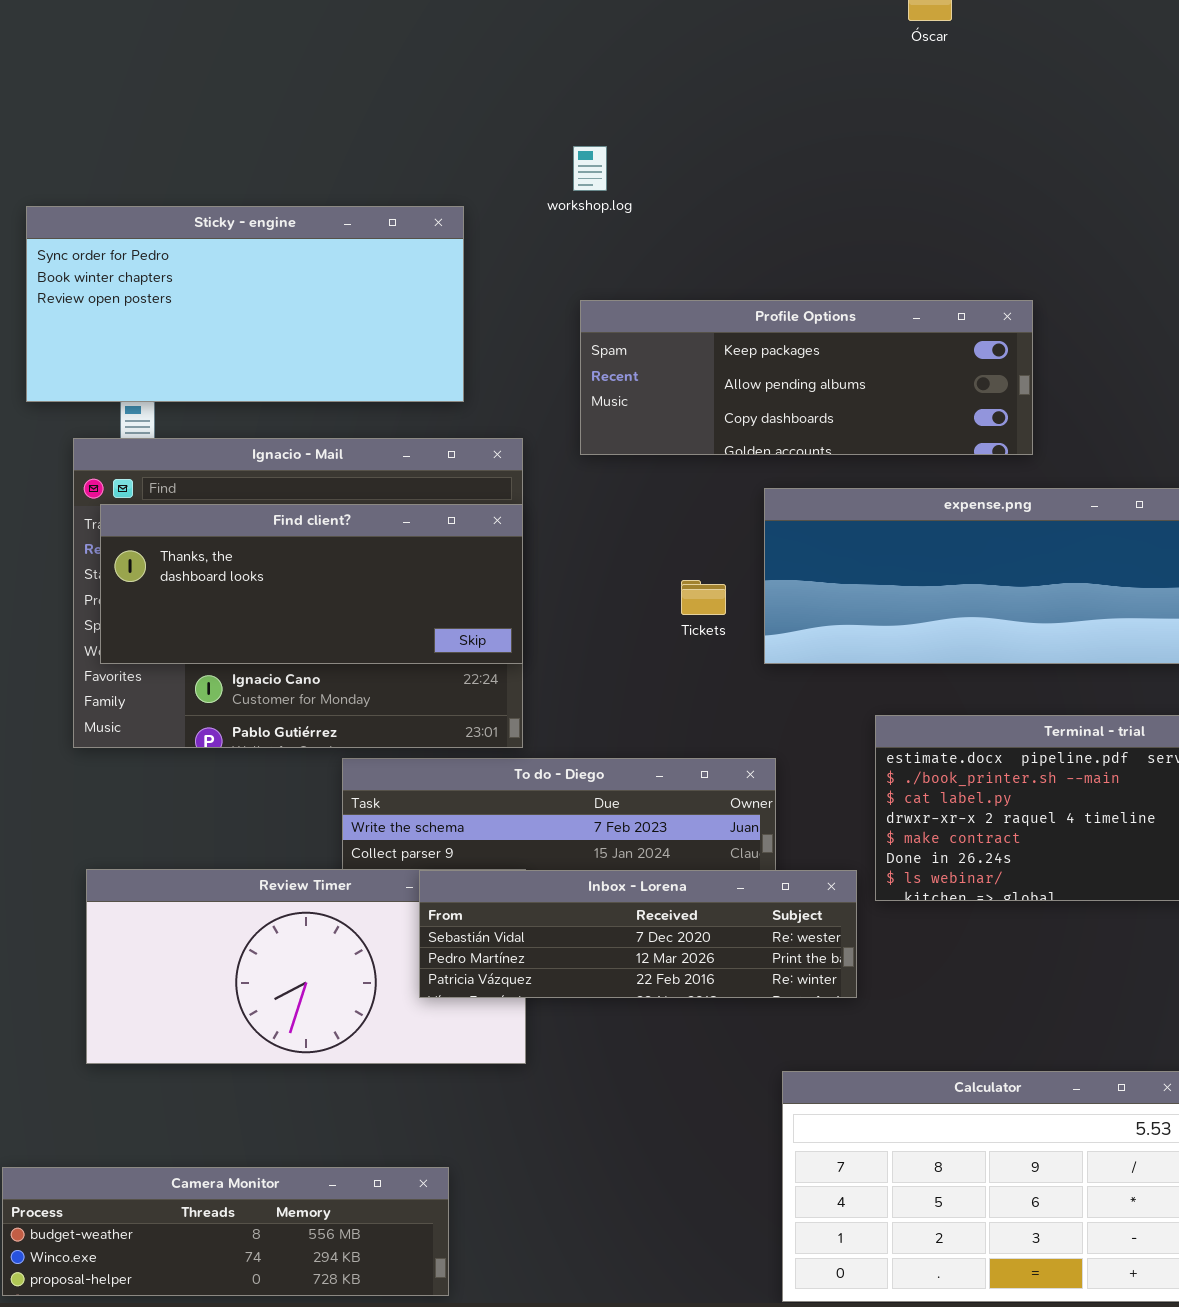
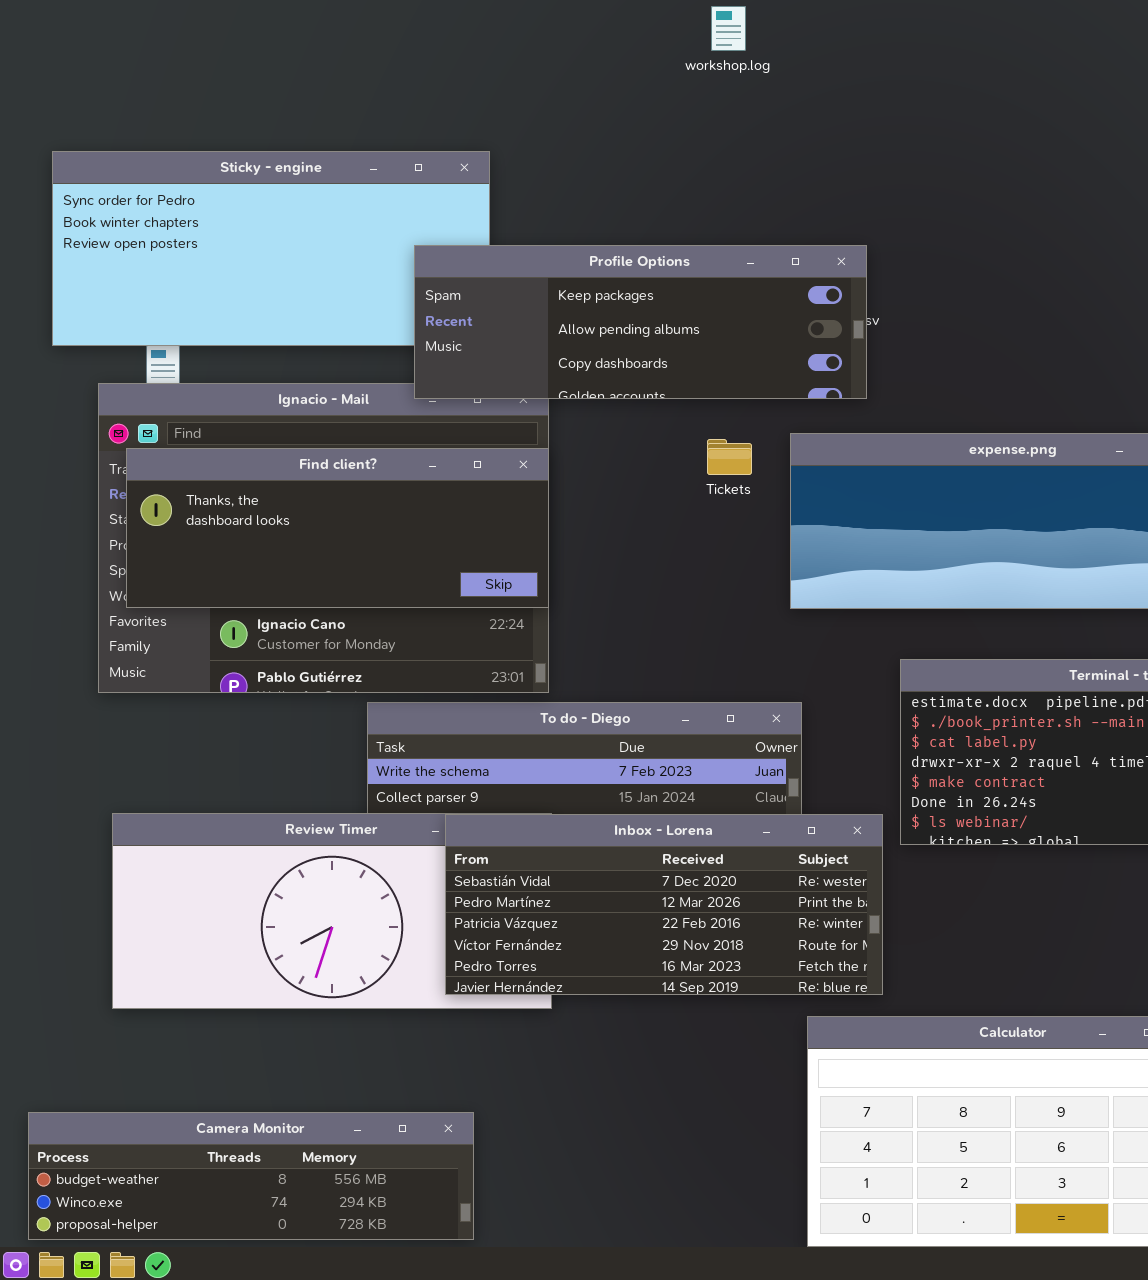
workshop.log: [573,146,607,191] -> [711,6,746,51], moved
Profile Options: [580,300,1033,455] -> [414,245,867,399], moved
Tickets: [681,580,726,615] -> [707,439,752,475], moved
Inbox - Lorena: [419,870,857,998] -> [445,814,883,995], resized

